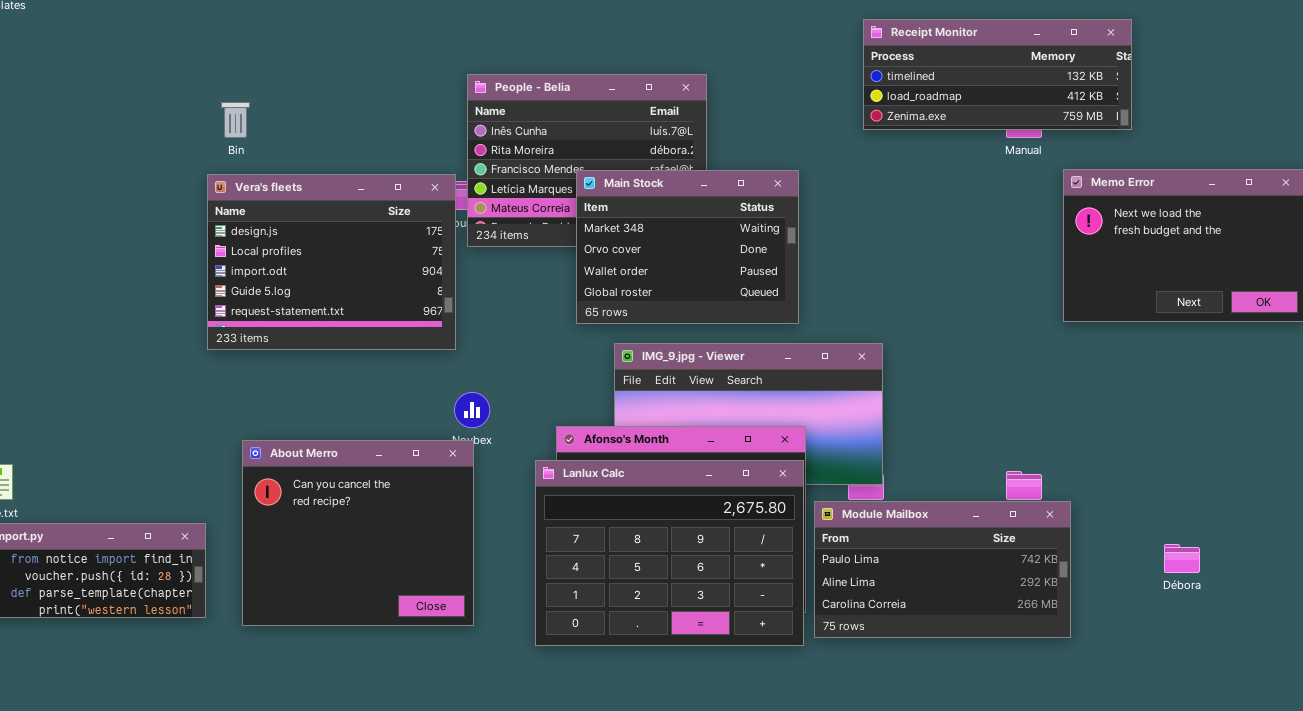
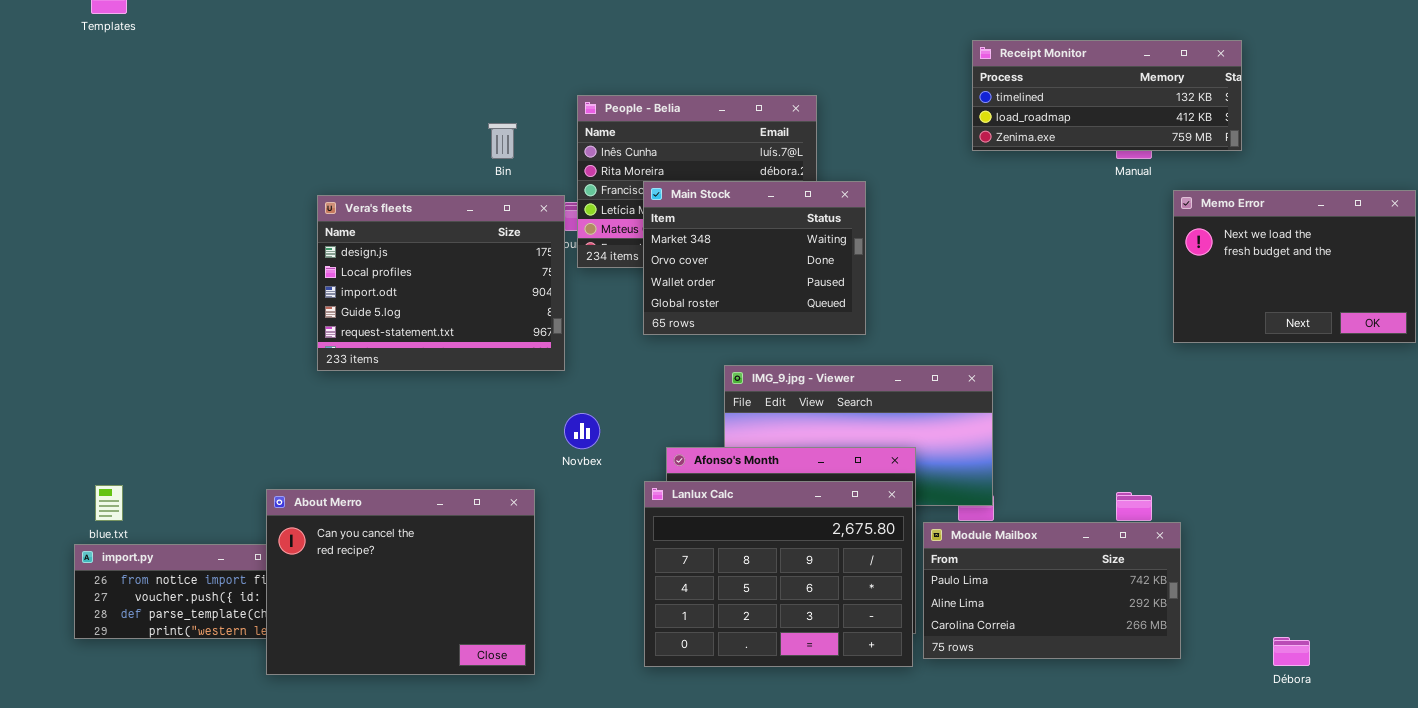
Bin: [221,102,250,138] -> [488,123,517,159], moved
Main Stock: [576,170,799,324] -> [643,181,866,335], moved
About Merro: [242,440,474,626] -> [266,489,535,675], moved, resized
Débora: [1164,544,1200,573] -> [1273,637,1310,666], moved

